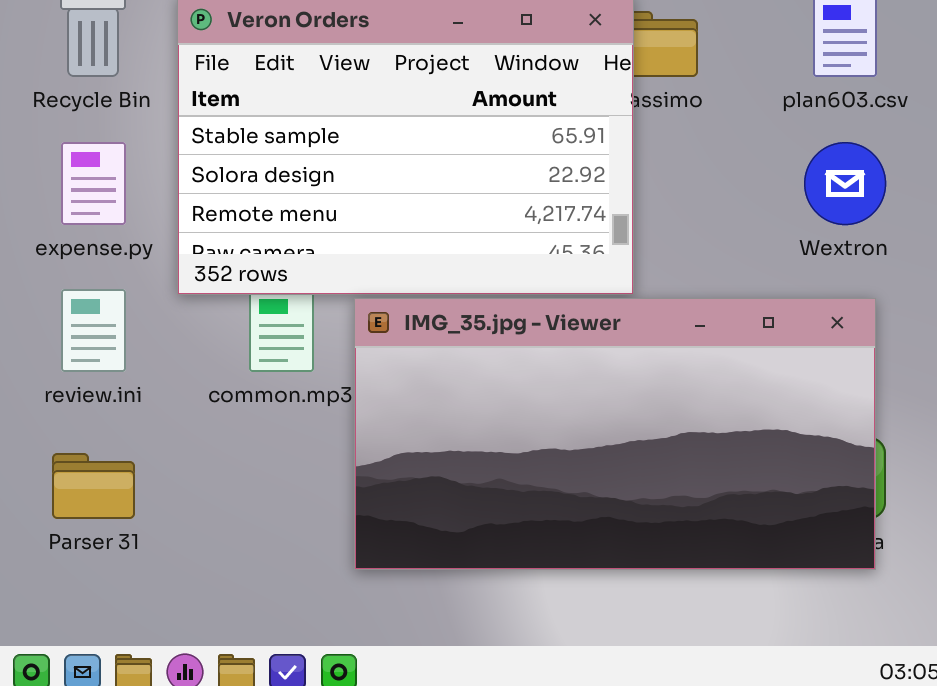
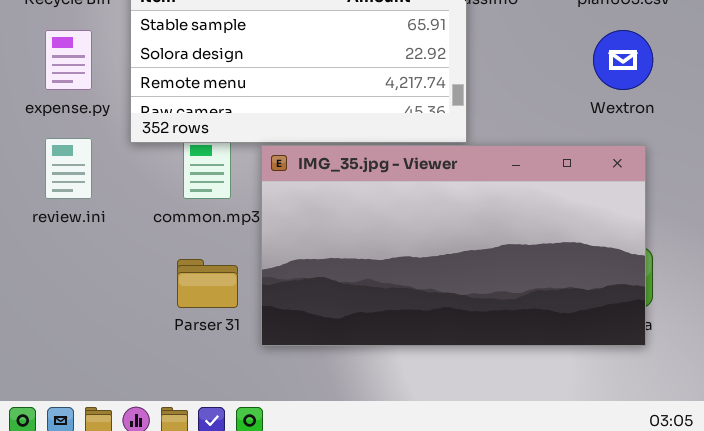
Parser 31: [52,453,135,519] -> [177,259,238,308], moved

